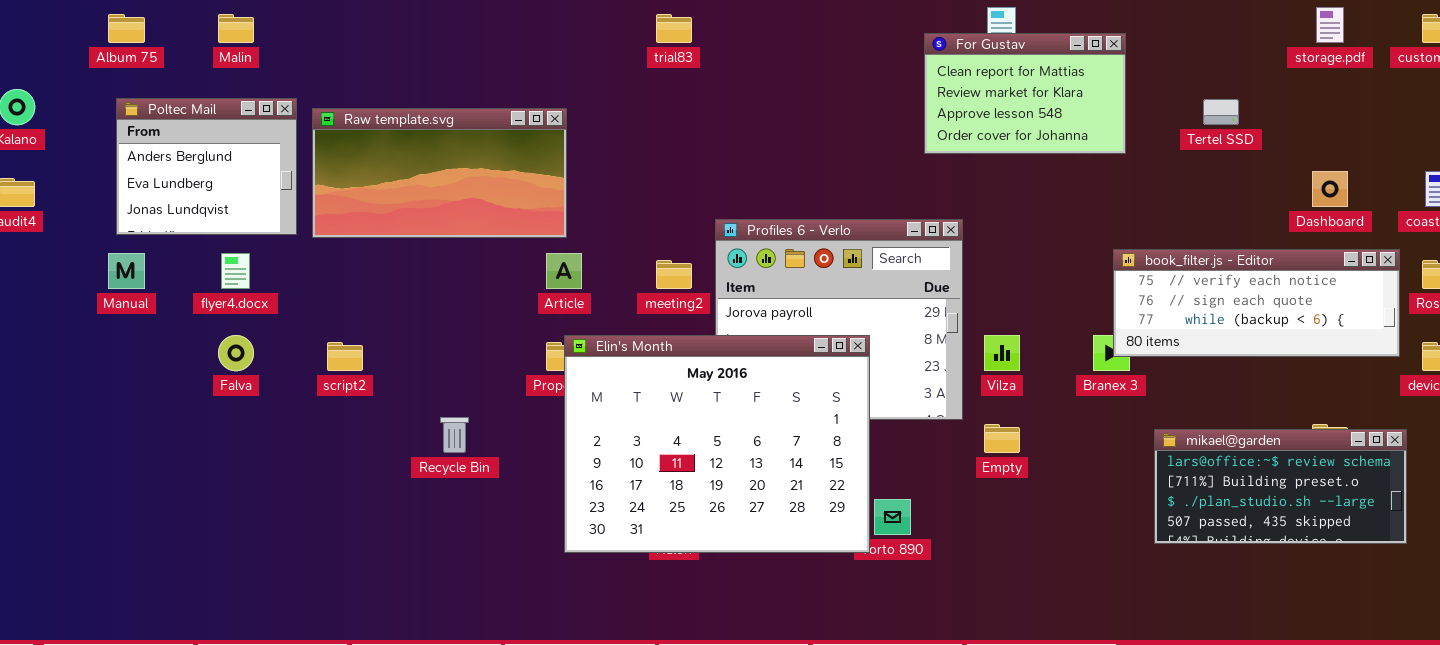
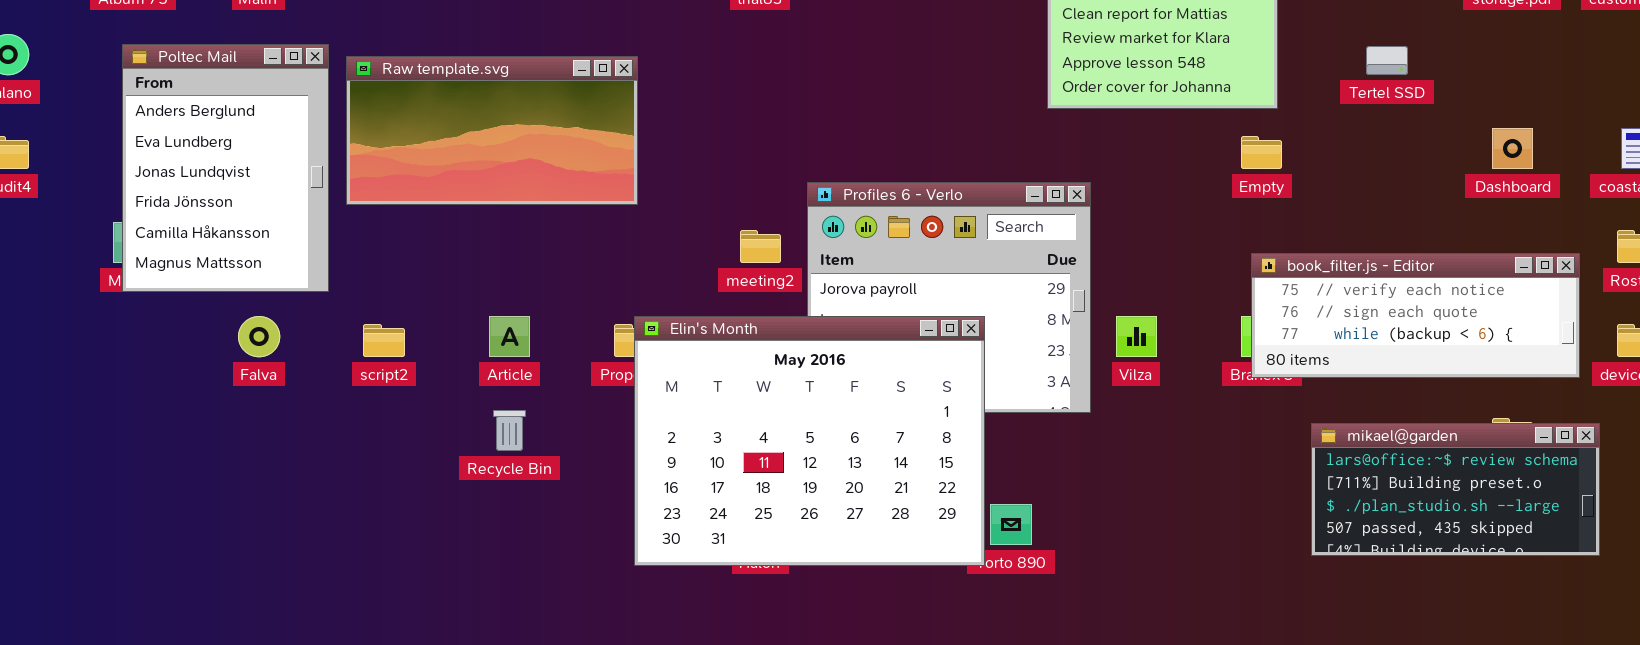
Poltec Mail: [116,98,297,235] -> [122,44,329,292], resized
book_filter.js - Editor: [1113,249,1400,357] -> [1251,253,1580,378], moved
Article: [546,253,582,289] -> [489,316,530,357], moved
Empty: [984,424,1020,453] -> [1241,136,1282,169], moved

